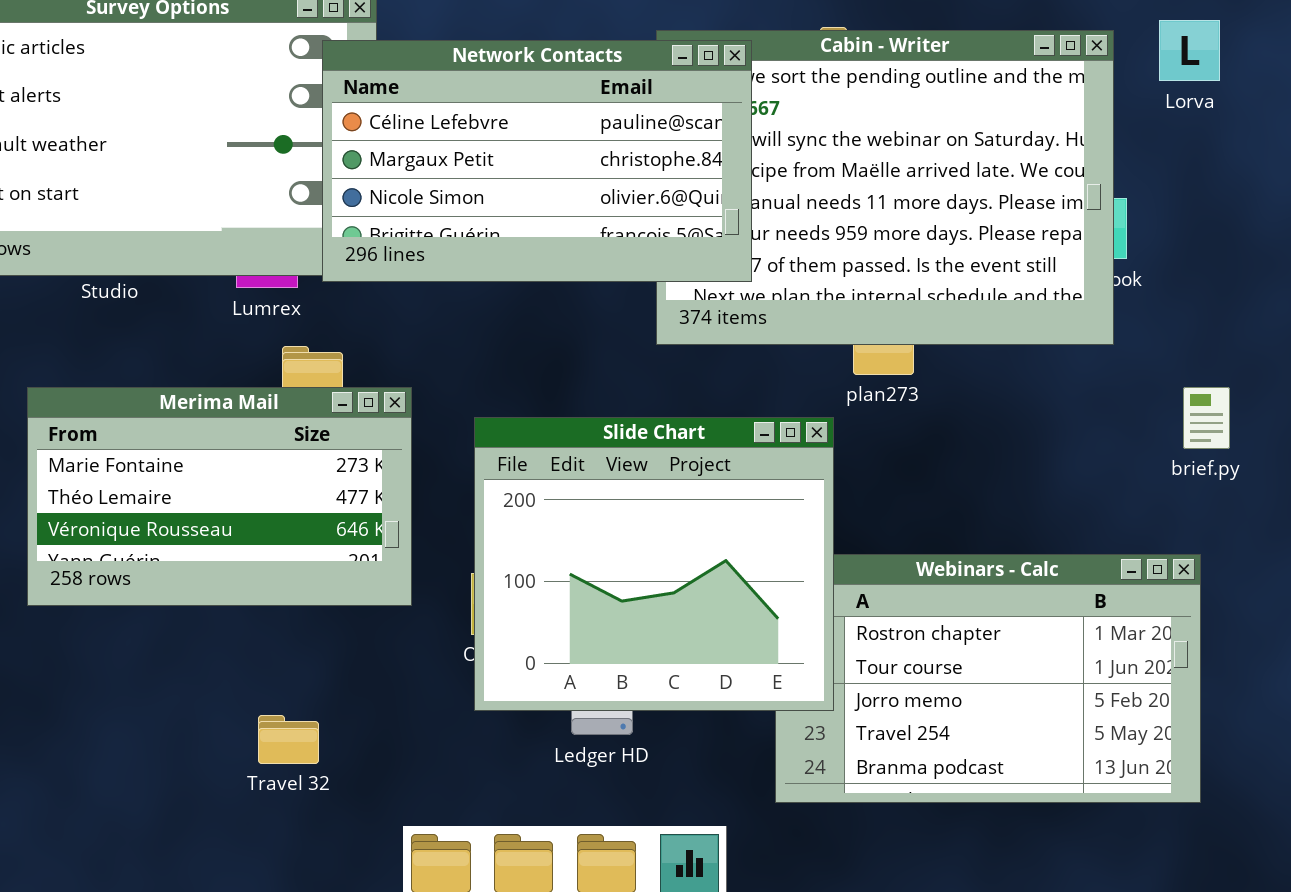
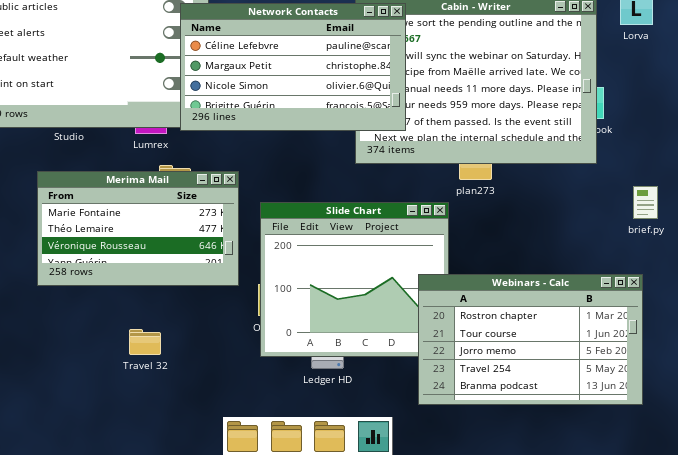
Merima Mail: [27,387,412,606] -> [37,171,239,286], moved
Webinars - Calc: [775,554,1201,803] -> [418,274,643,405], raised
Travel 32: [258,715,319,764] -> [129,329,161,355], moved

